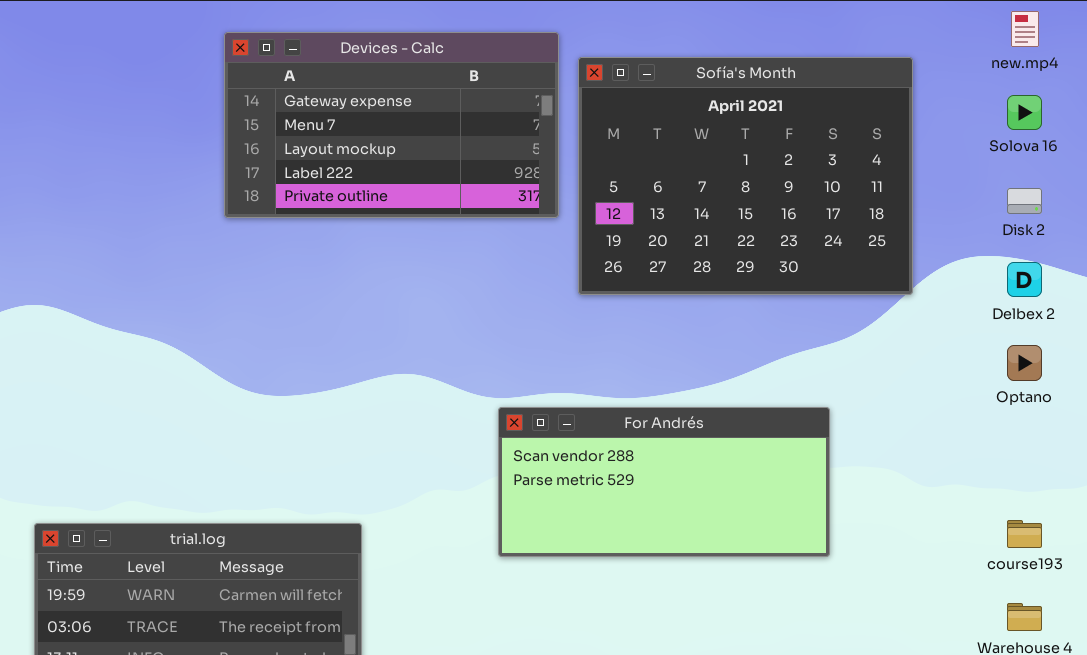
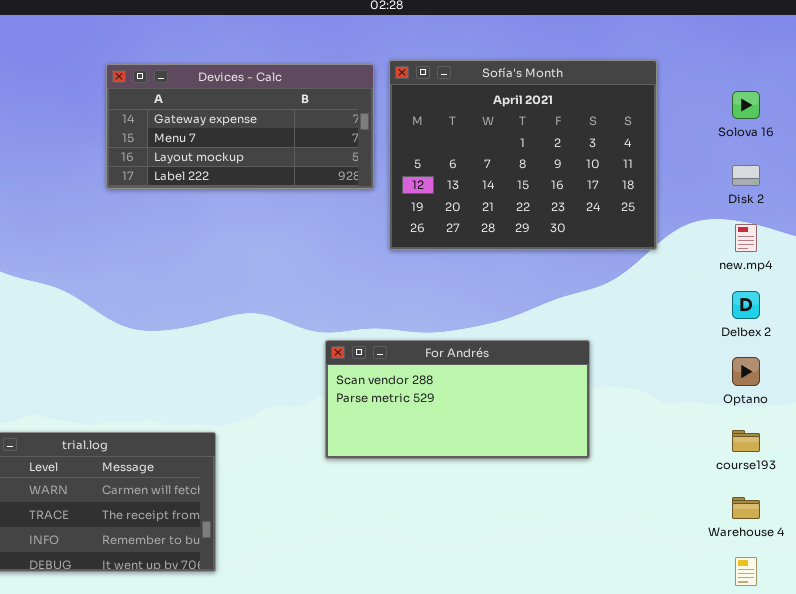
new.mp4: [1011,11,1039,47] -> [735,224,757,252], moved
Devices - Calc: [224,32,559,218] -> [106,64,374,189], resized
Delbex 2: [1007,262,1042,297] -> [732,291,760,319], moved
Optano: [1007,345,1042,381] -> [732,357,760,386], moved

